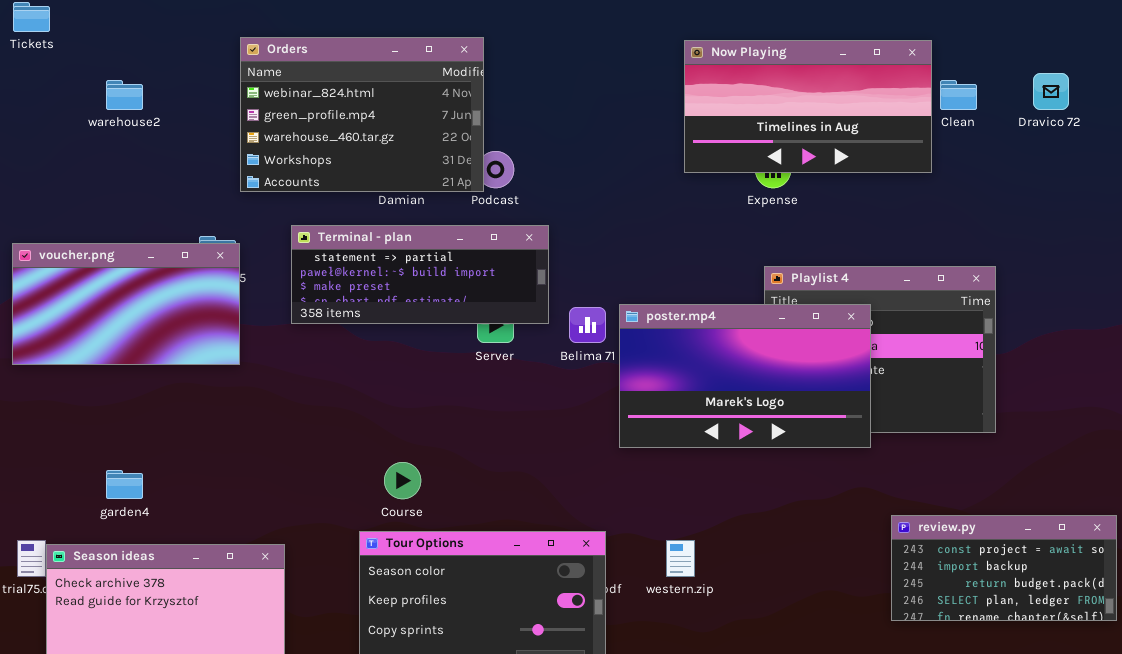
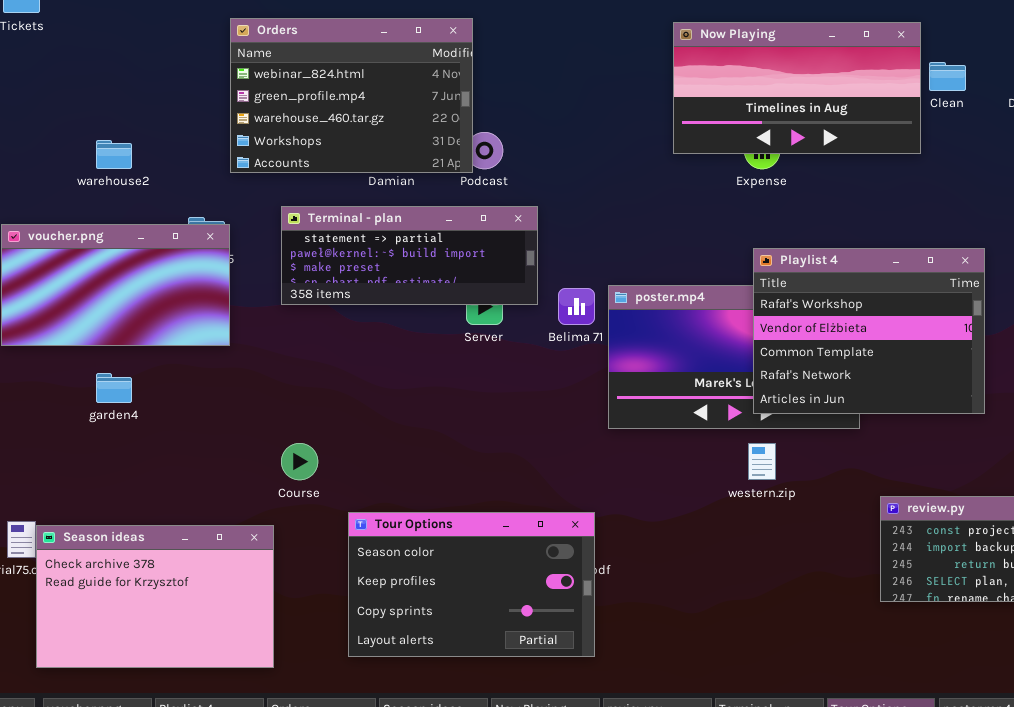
warehouse2: [106,80,143,110] -> [96,140,132,169], moved
Playlist 4: [764,266,996,433] -> [753,248,985,414], raised
Course: [384,462,421,499] -> [281,443,318,480], moved
garden4: [106,470,143,499] -> [96,373,132,403], moved
western.zip: [666,540,695,577] -> [748,443,776,480], moved

